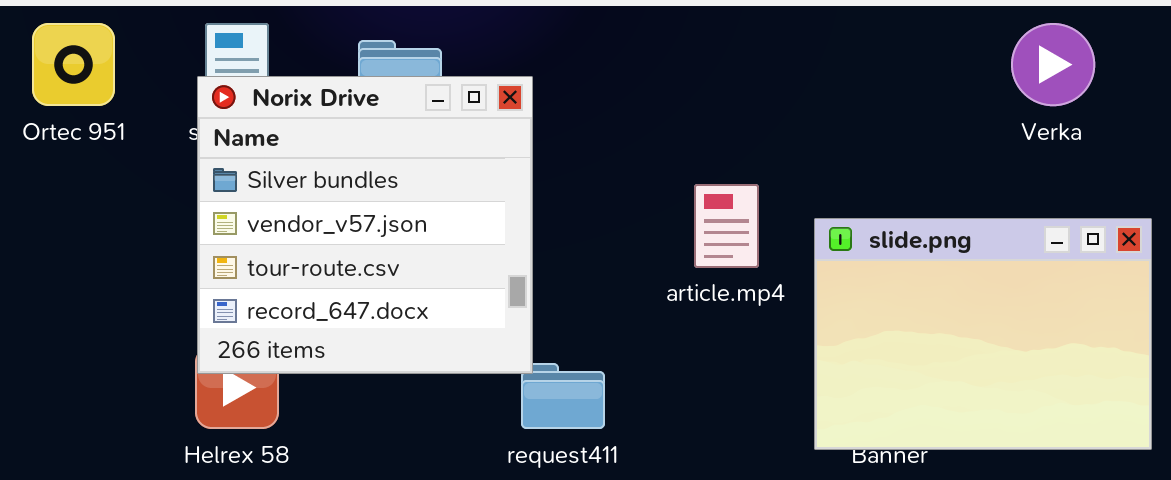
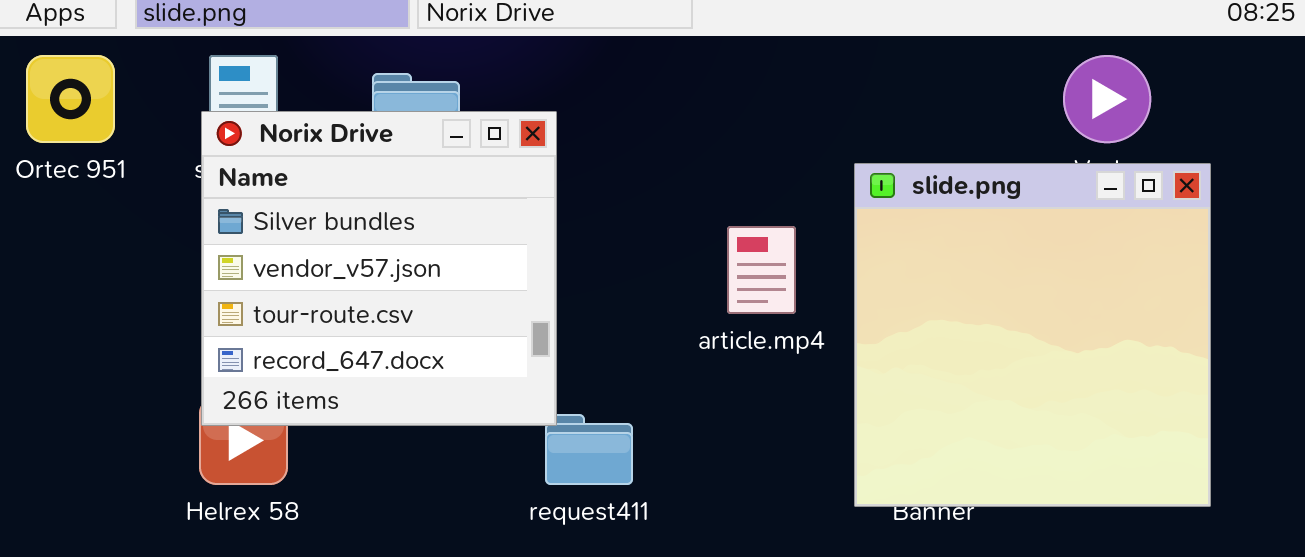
slide.png: [814,218,1152,450] -> [854,163,1211,507], resized

